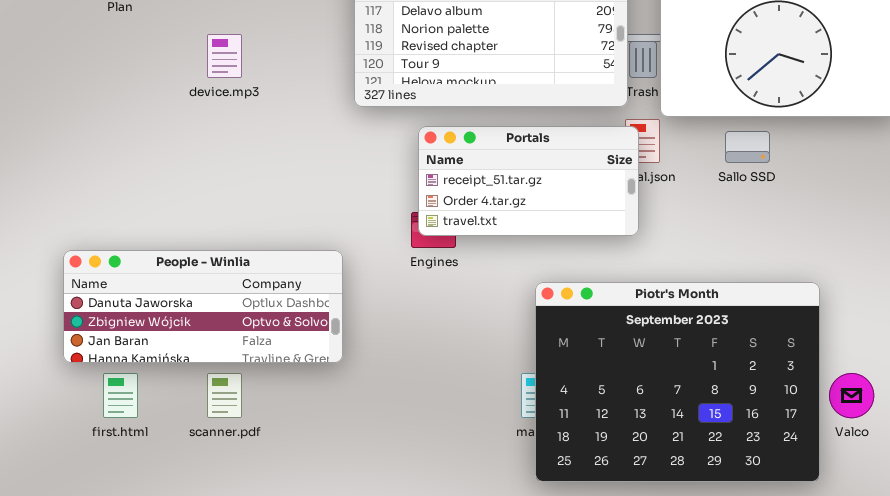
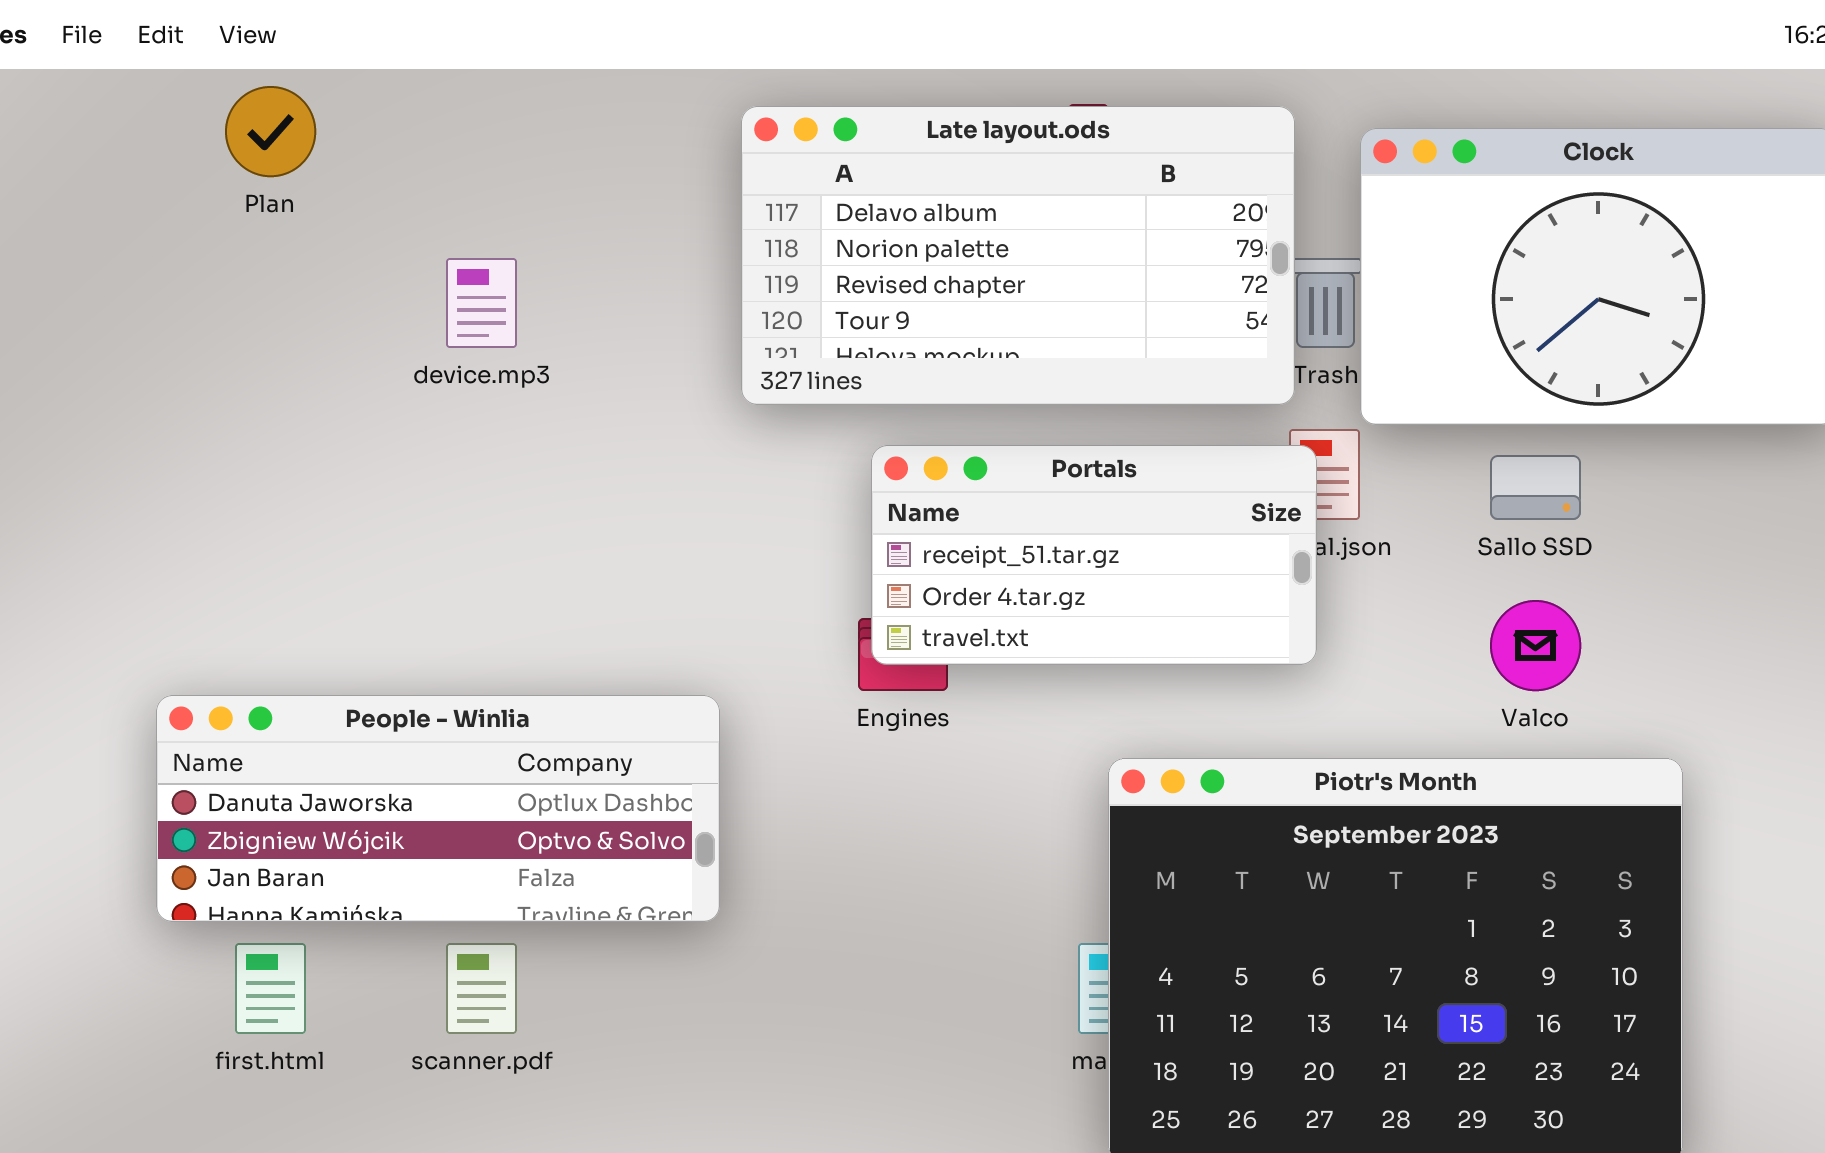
Valco: [829,373,874,418] -> [1490,600,1581,691], moved

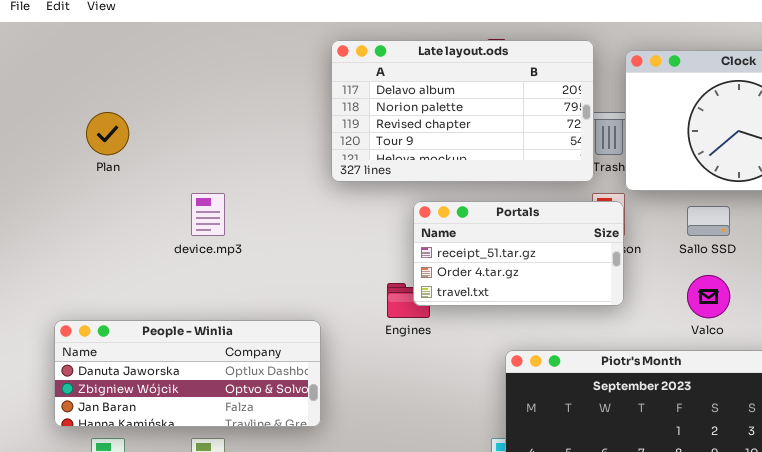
Plan: [225,86,316,177] -> [86,112,129,155], moved
device.mp3: [446,258,517,348] -> [191,193,225,236], moved
Portals: [871,445,1317,665] -> [413,201,624,306], moved

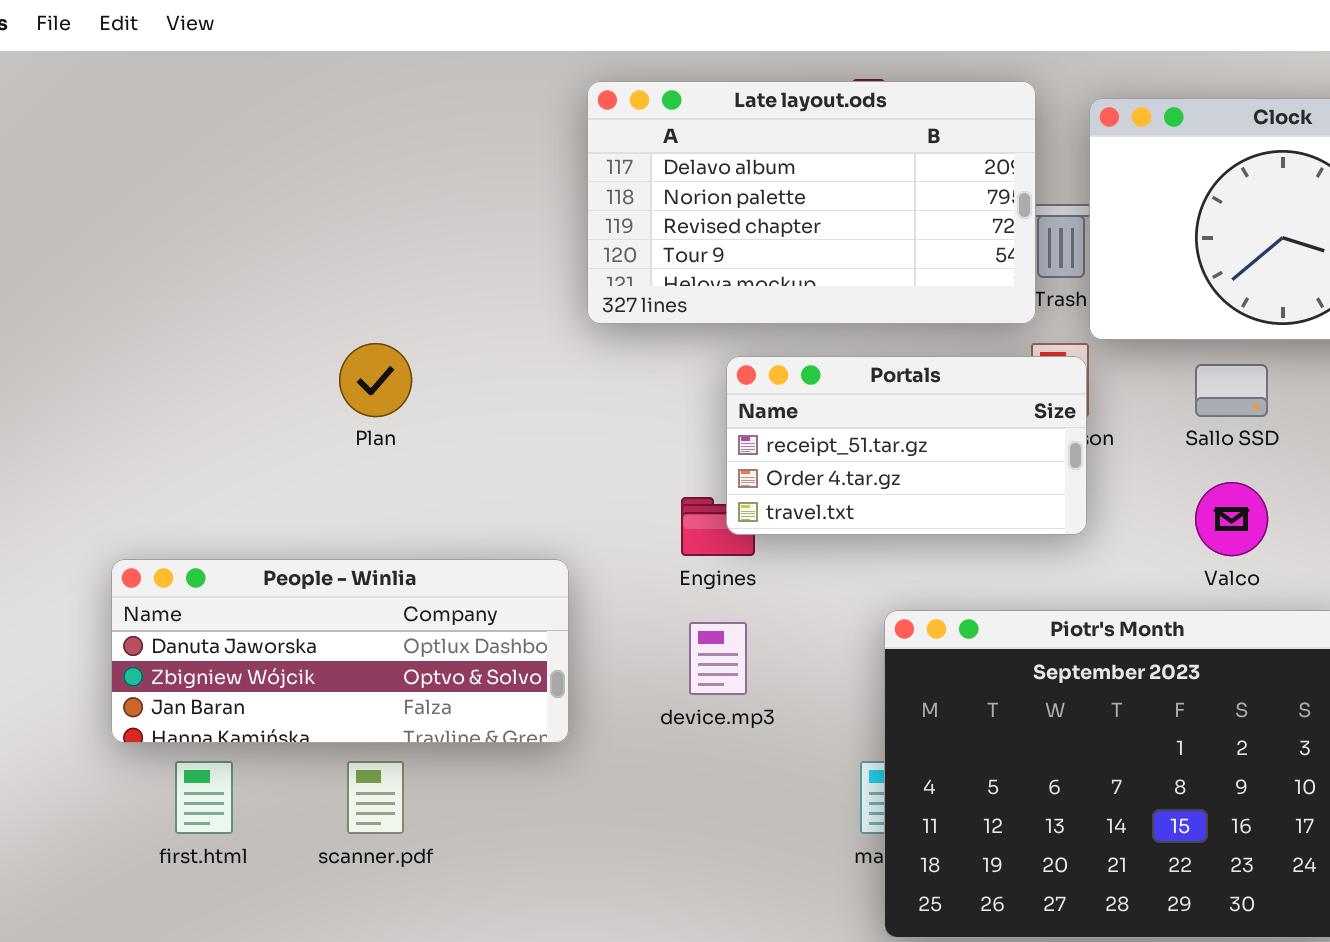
Plan: [86,112,129,155] -> [339,343,412,417], moved
device.mp3: [191,193,225,236] -> [689,622,747,695], moved

